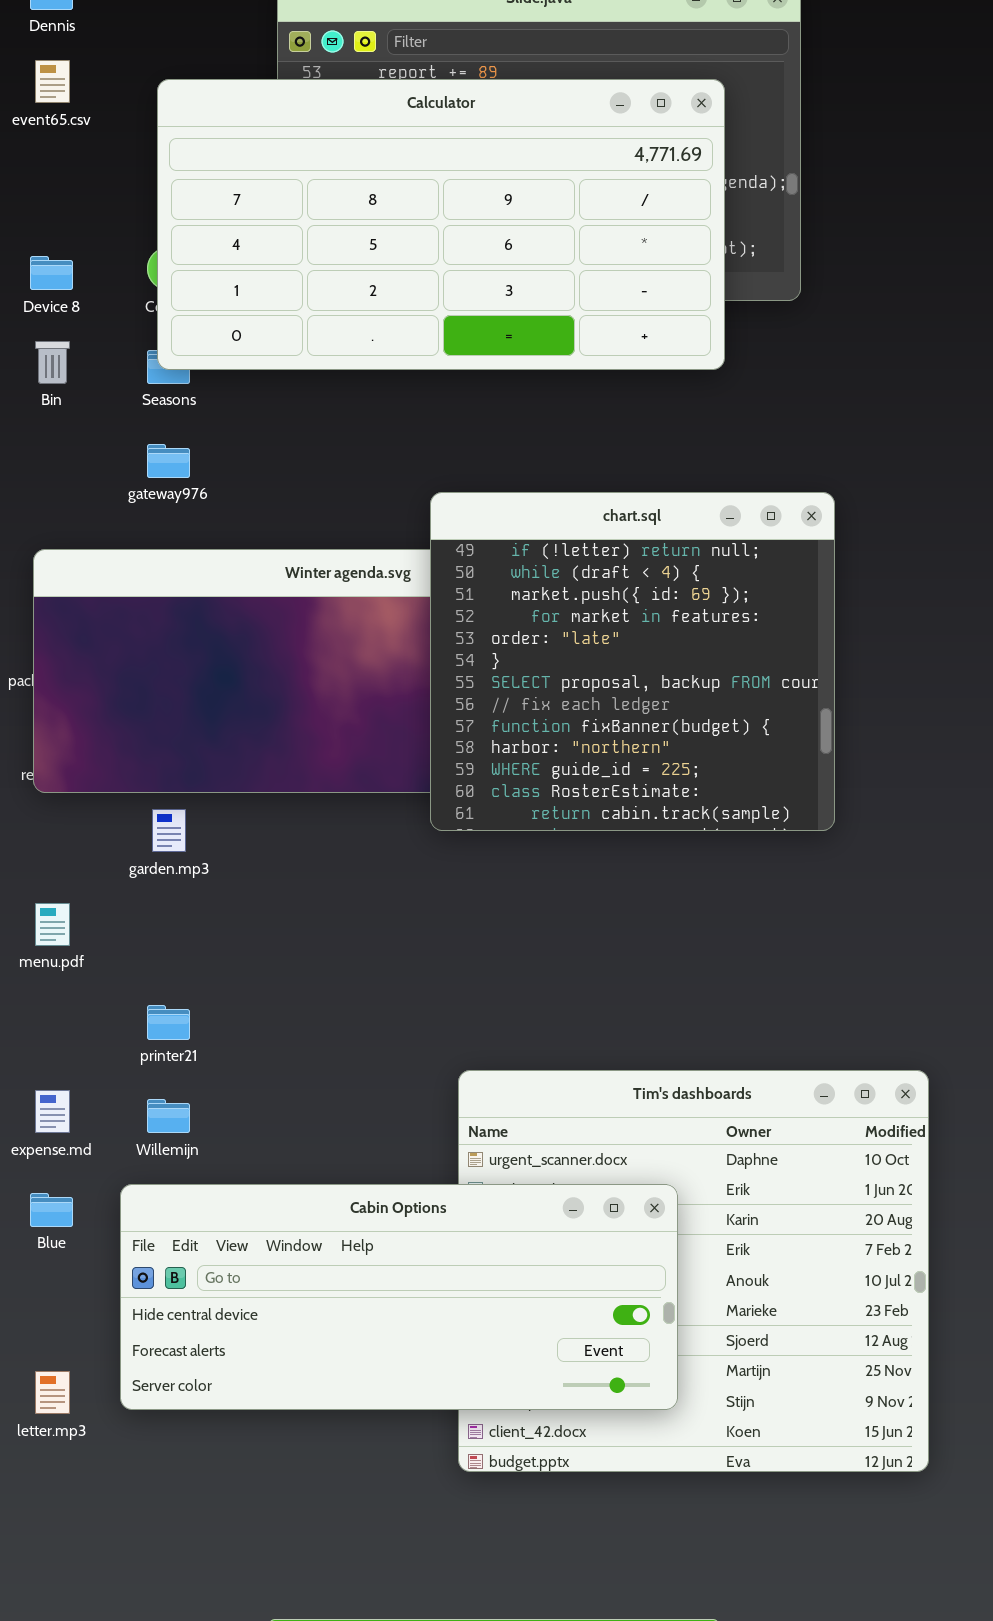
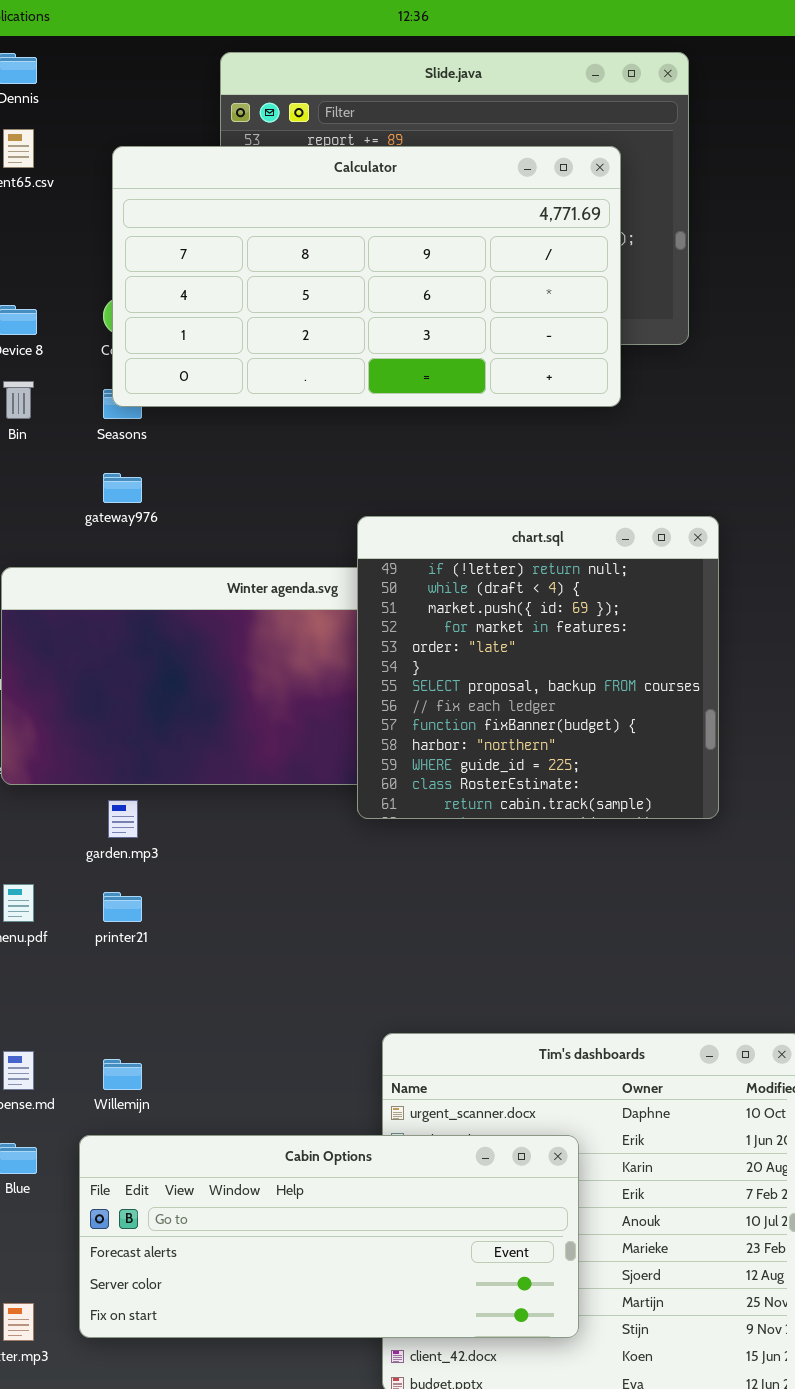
printer21: [147,1005,190,1040] -> [103,892,142,922], moved
Cabin Options: [120,1184,678,1410] -> [79,1135,579,1338], scrolled down 1 row

